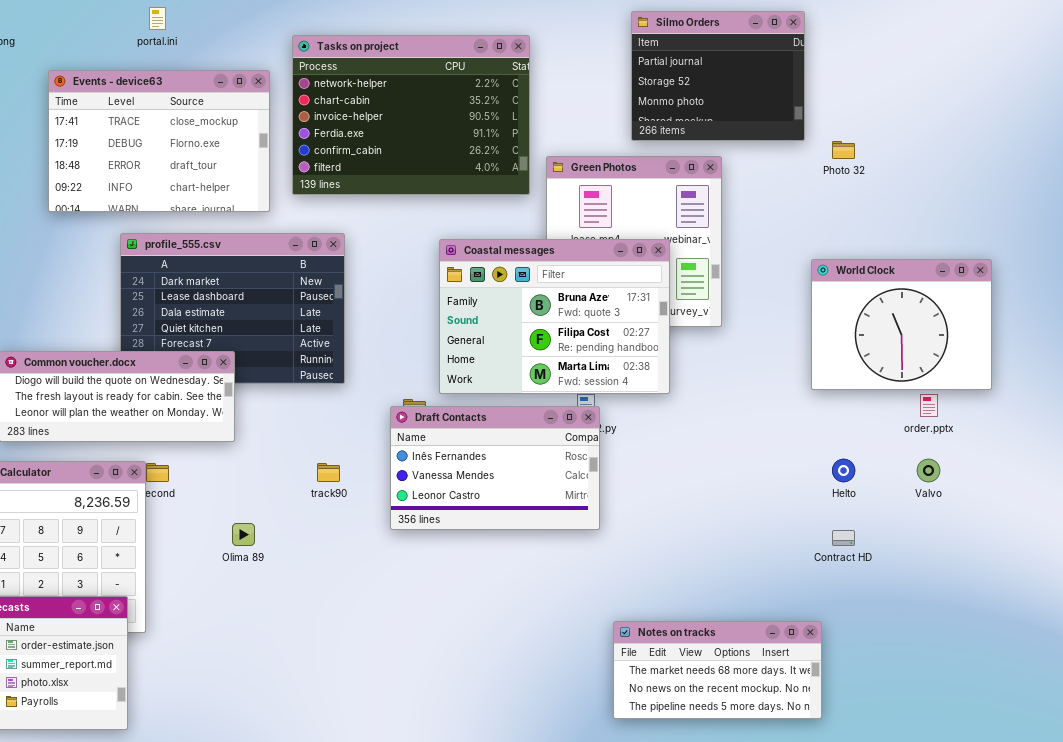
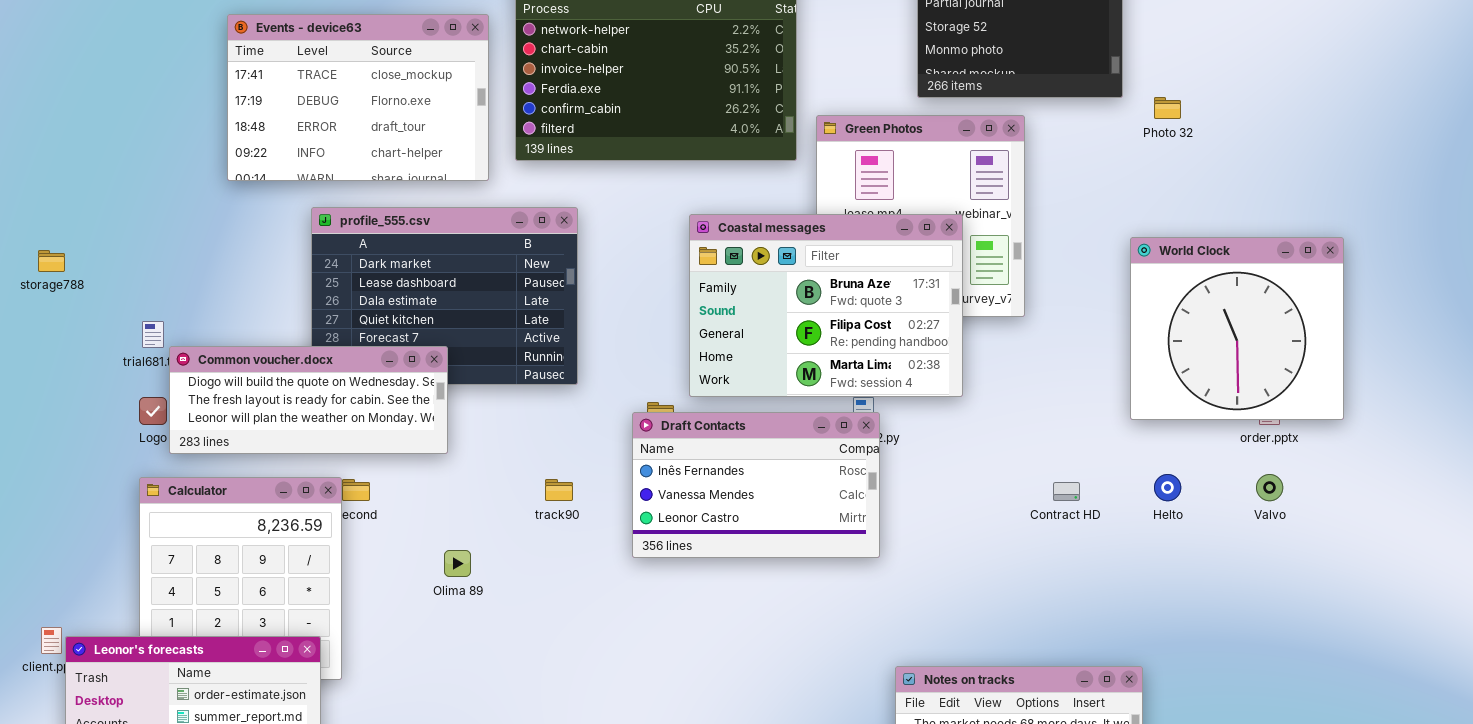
World Clock: [811,259,992,390] -> [1130,237,1344,420], resized
Contract HD: [832,530,855,546] -> [1053,482,1080,501], moved

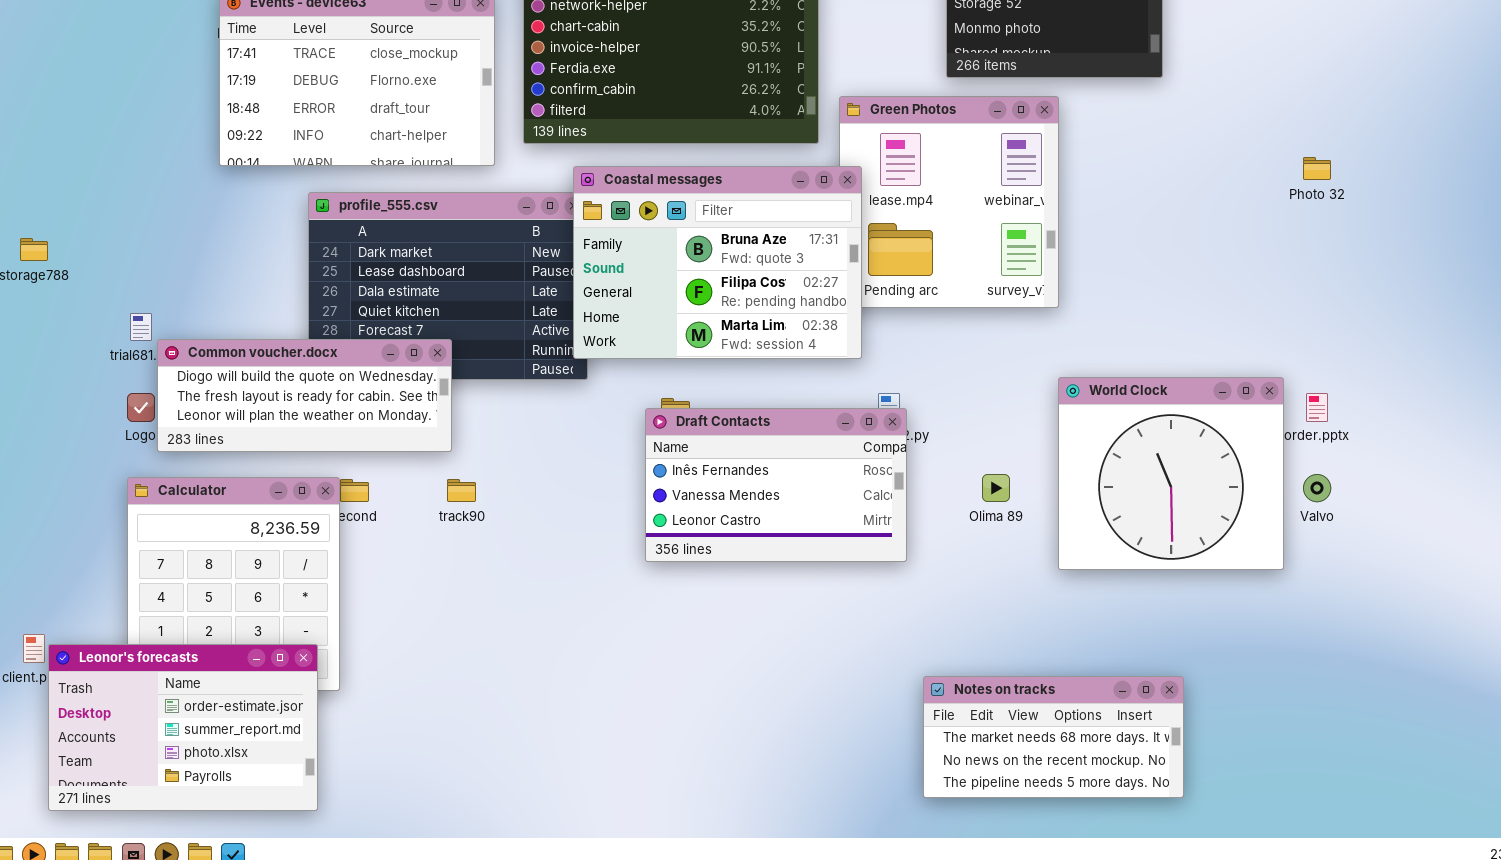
Photo 32: [1154,97,1181,119] -> [1303,157,1331,180], moved
Coastal messages: [689,214,963,397] -> [573,166,862,359], moved
World Clock: [1130,237,1344,420] -> [1058,377,1284,570], moved
track90: [545,479,573,501] -> [447,479,476,502], moved
Olima 89: [444,550,471,577] -> [982,474,1010,502], moved

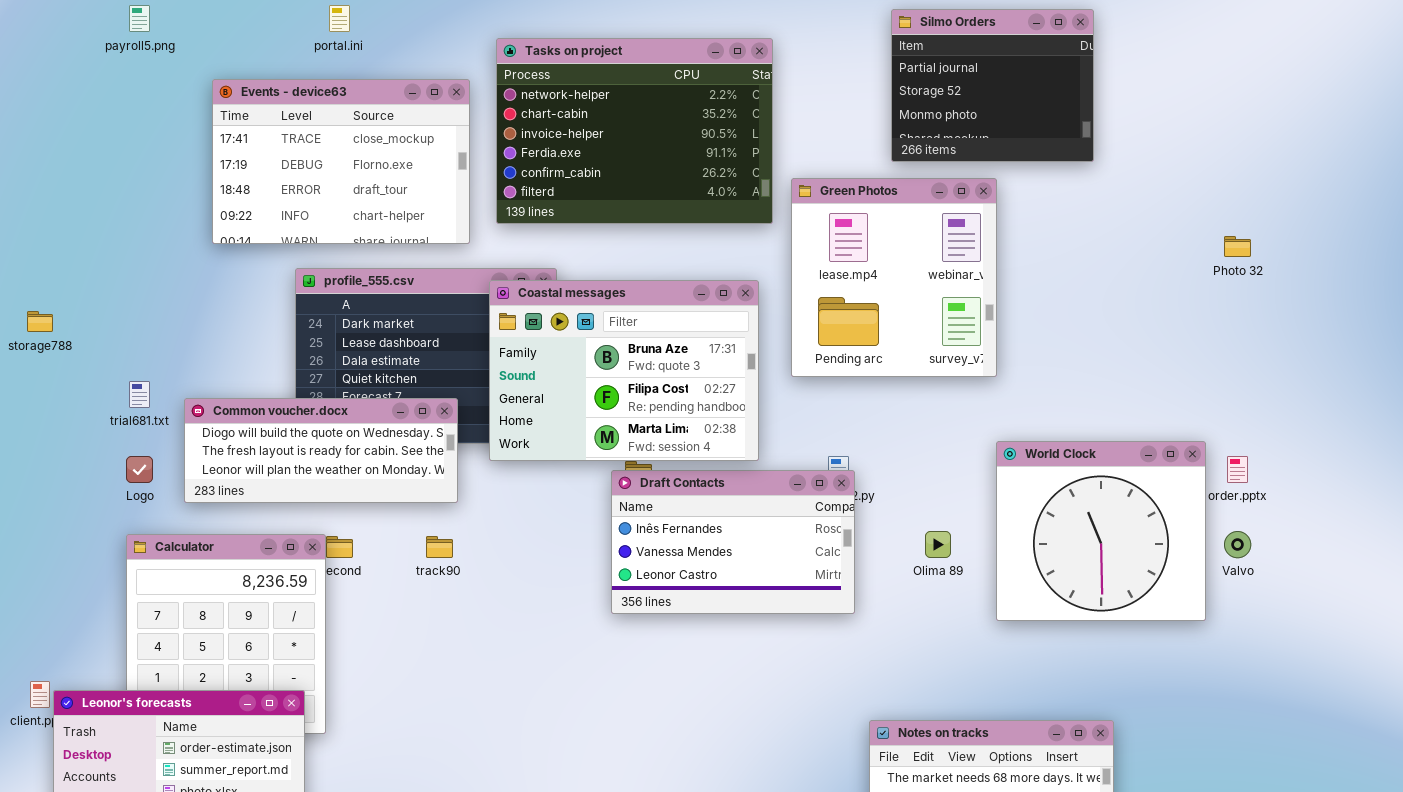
Coastal messages: [573,166,862,359] -> [489,280,759,461], moved
Common voucher.docx: [157,339,452,452] -> [184,398,458,503], moved

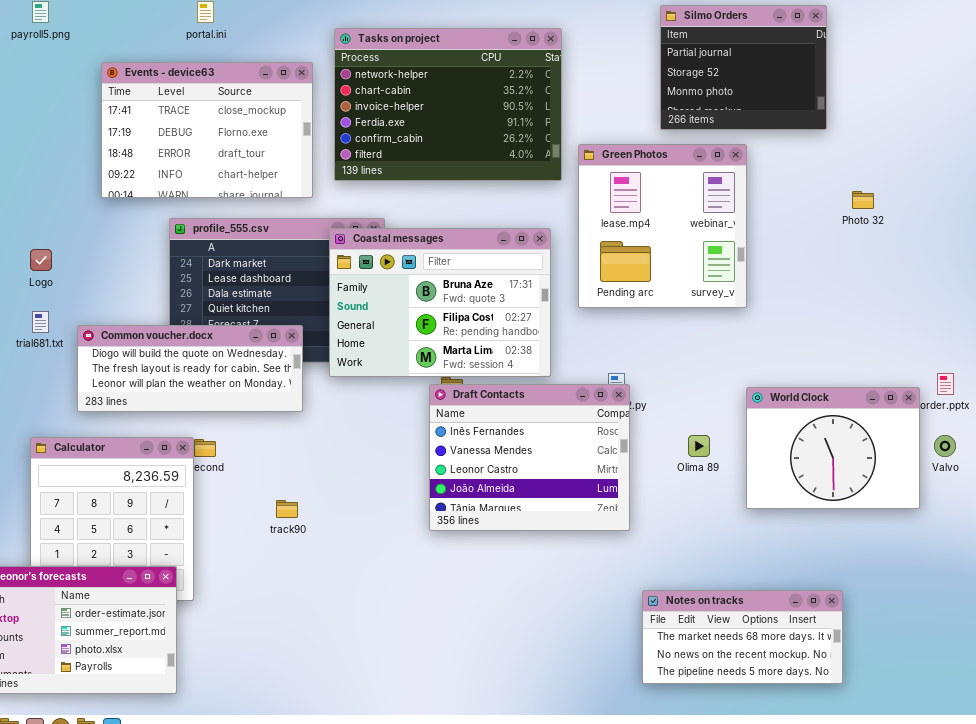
Photo 32: [1224,236,1251,257] -> [852,191,874,209], moved
World Clock: [996,441,1206,621] -> [746,387,920,509], resized
Logo: [126,456,153,483] -> [30,249,52,271], moved
Draft Contacts: [611,470,855,614] -> [429,384,630,531], resized
track90: [426,536,453,558] -> [276,500,298,518], moved

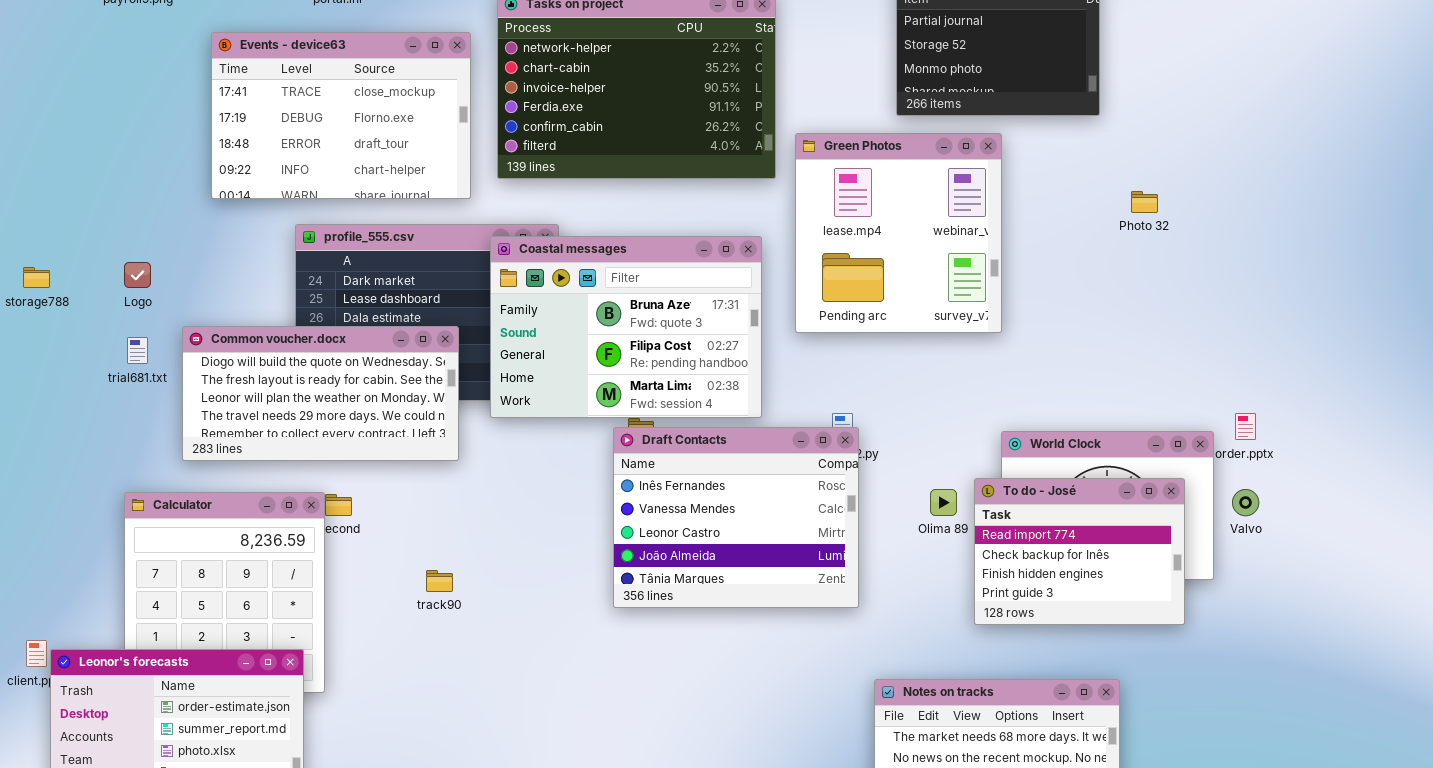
Common voucher.docx: [77,325,303,412] -> [182,326,459,461], resized
To do - José: none -> [974,478,1185,625], opened

